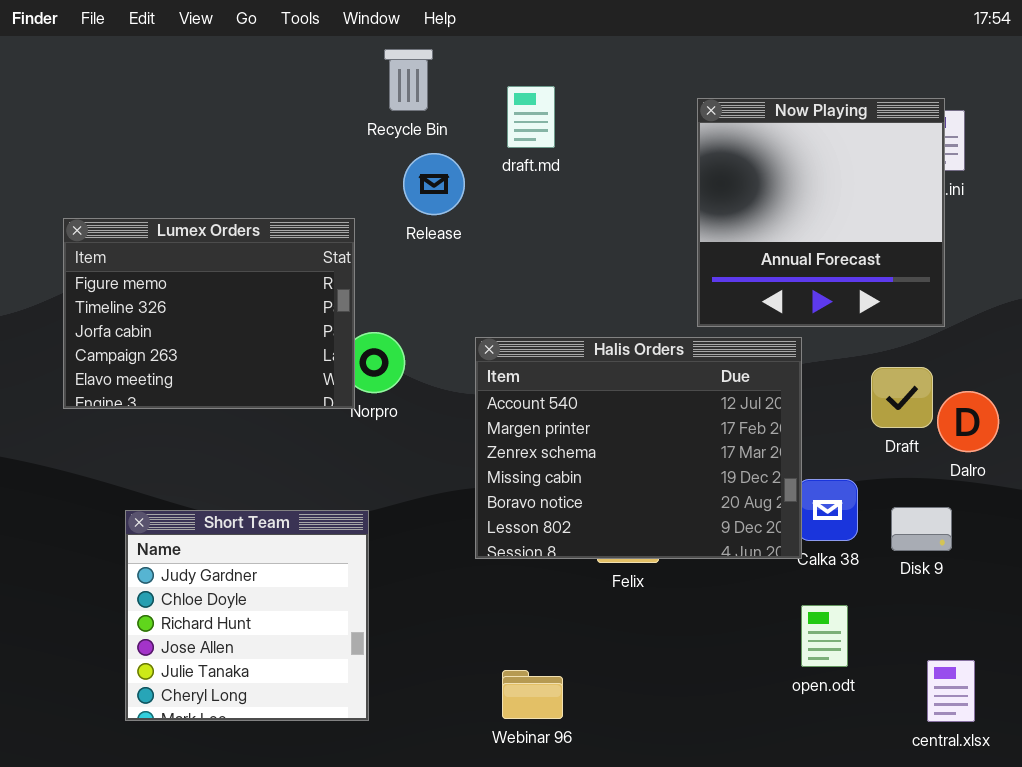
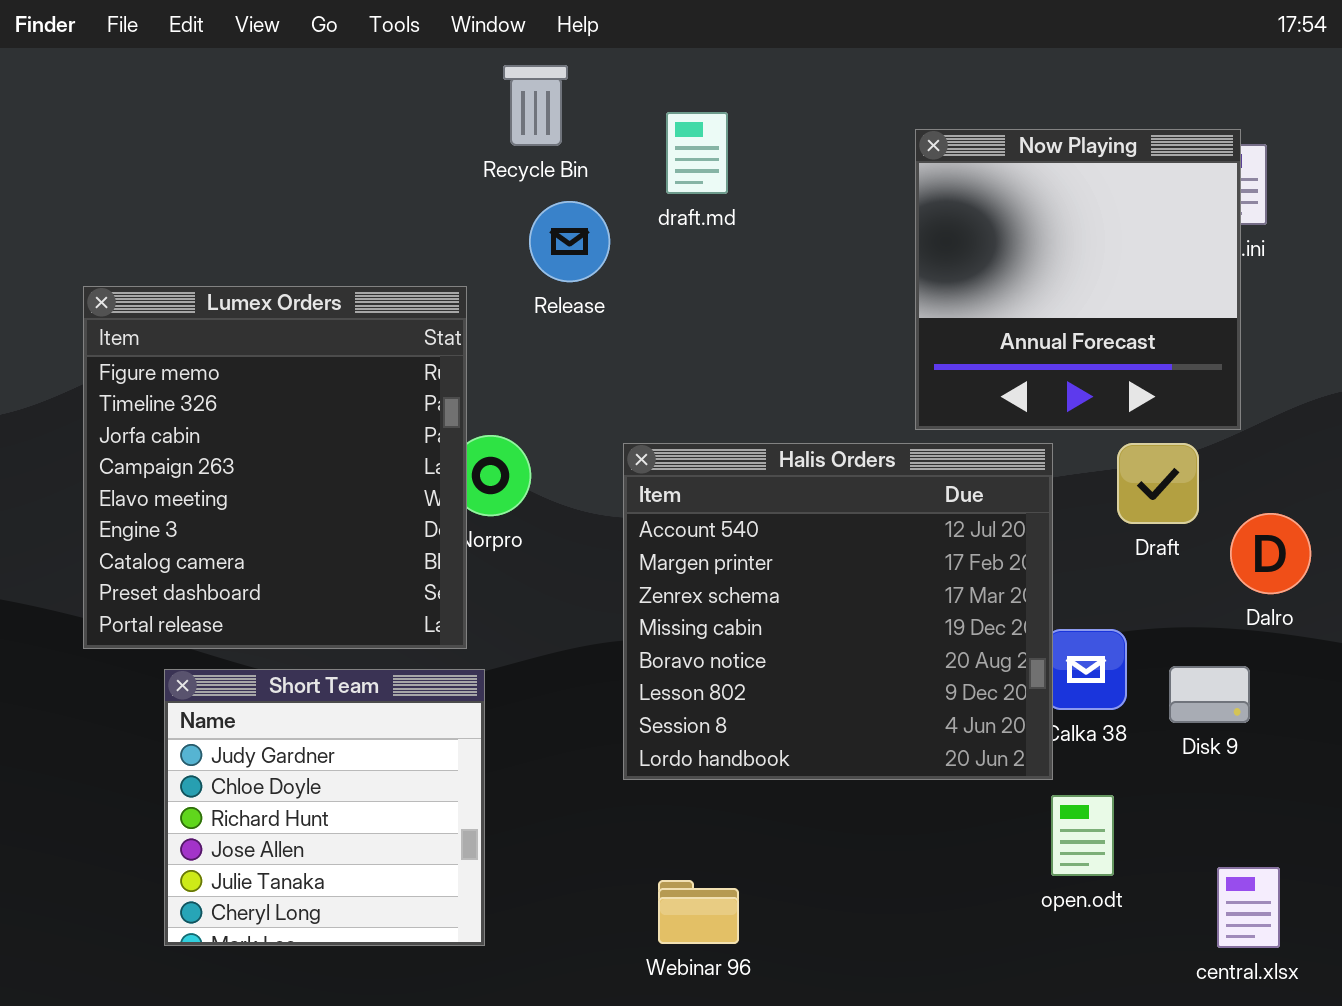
Lumex Orders: [63,218,355,409] -> [83,286,467,649], resized
Halis Orders: [475,337,802,559] -> [623,443,1053,780], resized
Draft: [871,367,933,428] -> [1117,443,1199,524], moved

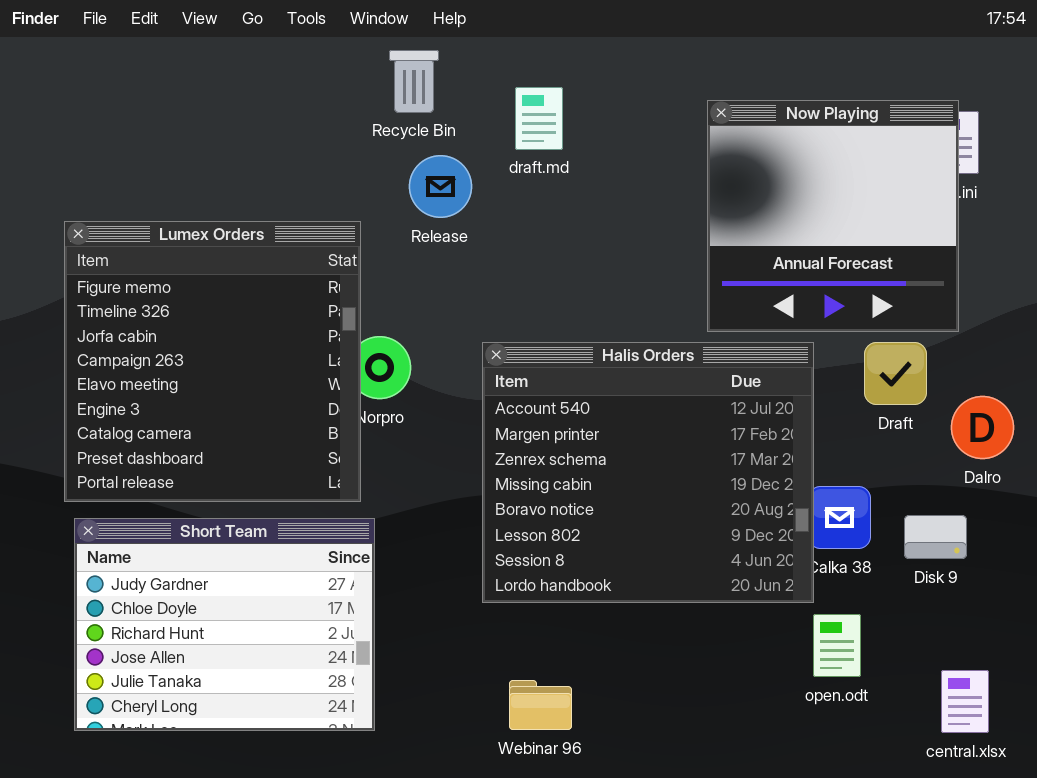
Short Team: [164,669,485,946] -> [74,518,375,731], resized

